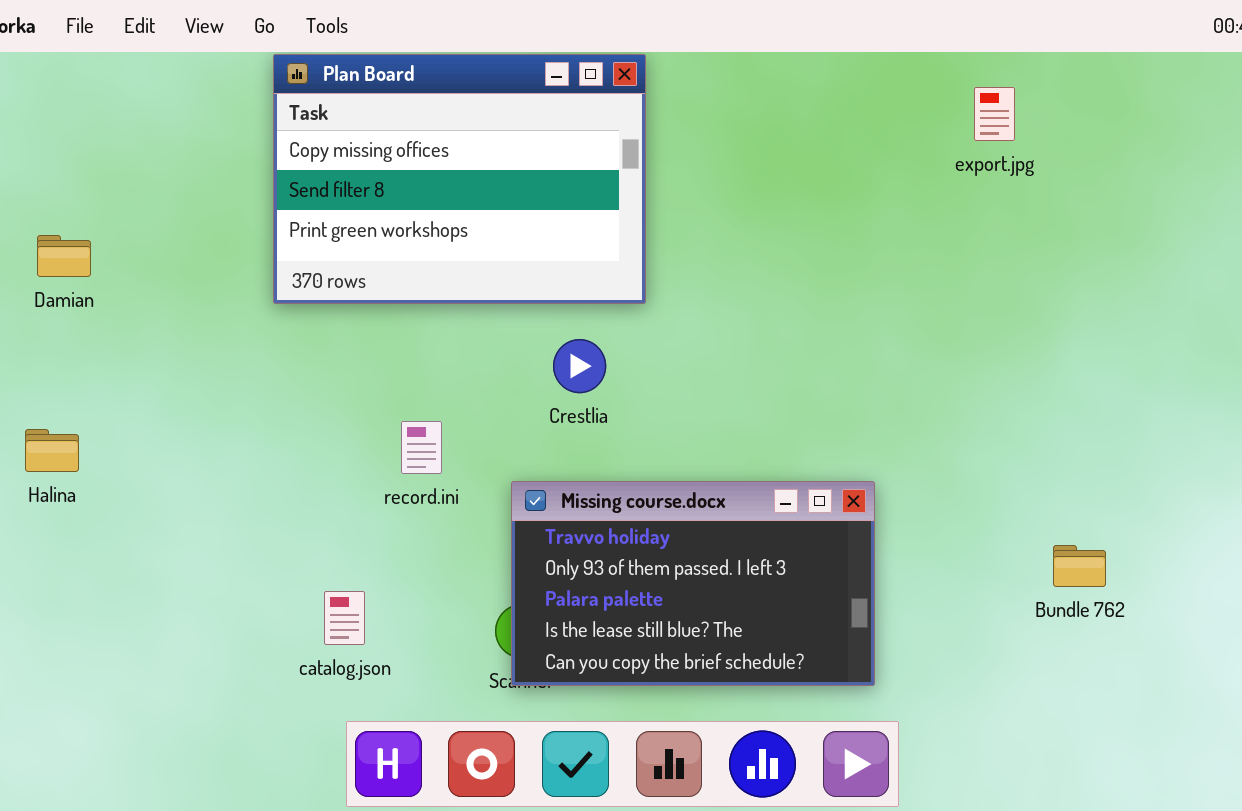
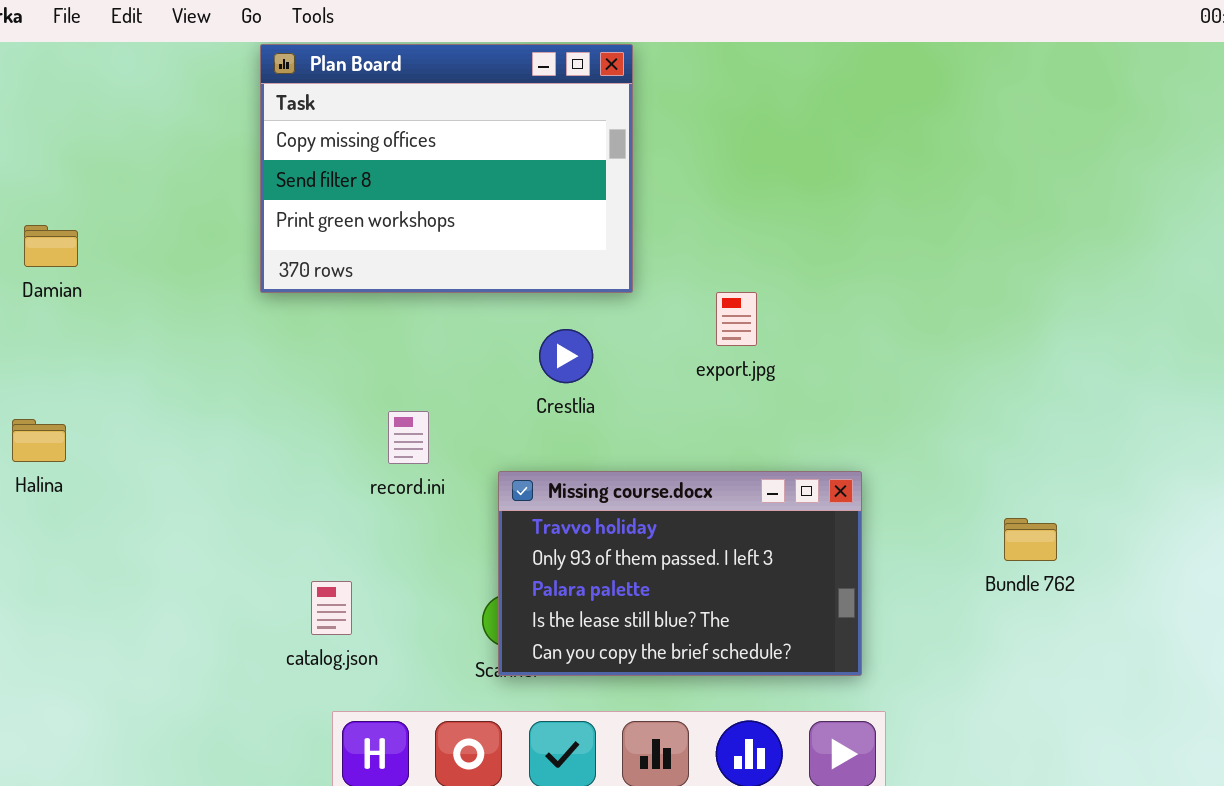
export.jpg: [974,87,1015,141] -> [716,292,757,346], moved
Bundle 762: [1053,545,1106,587] -> [1004,518,1057,561], moved

